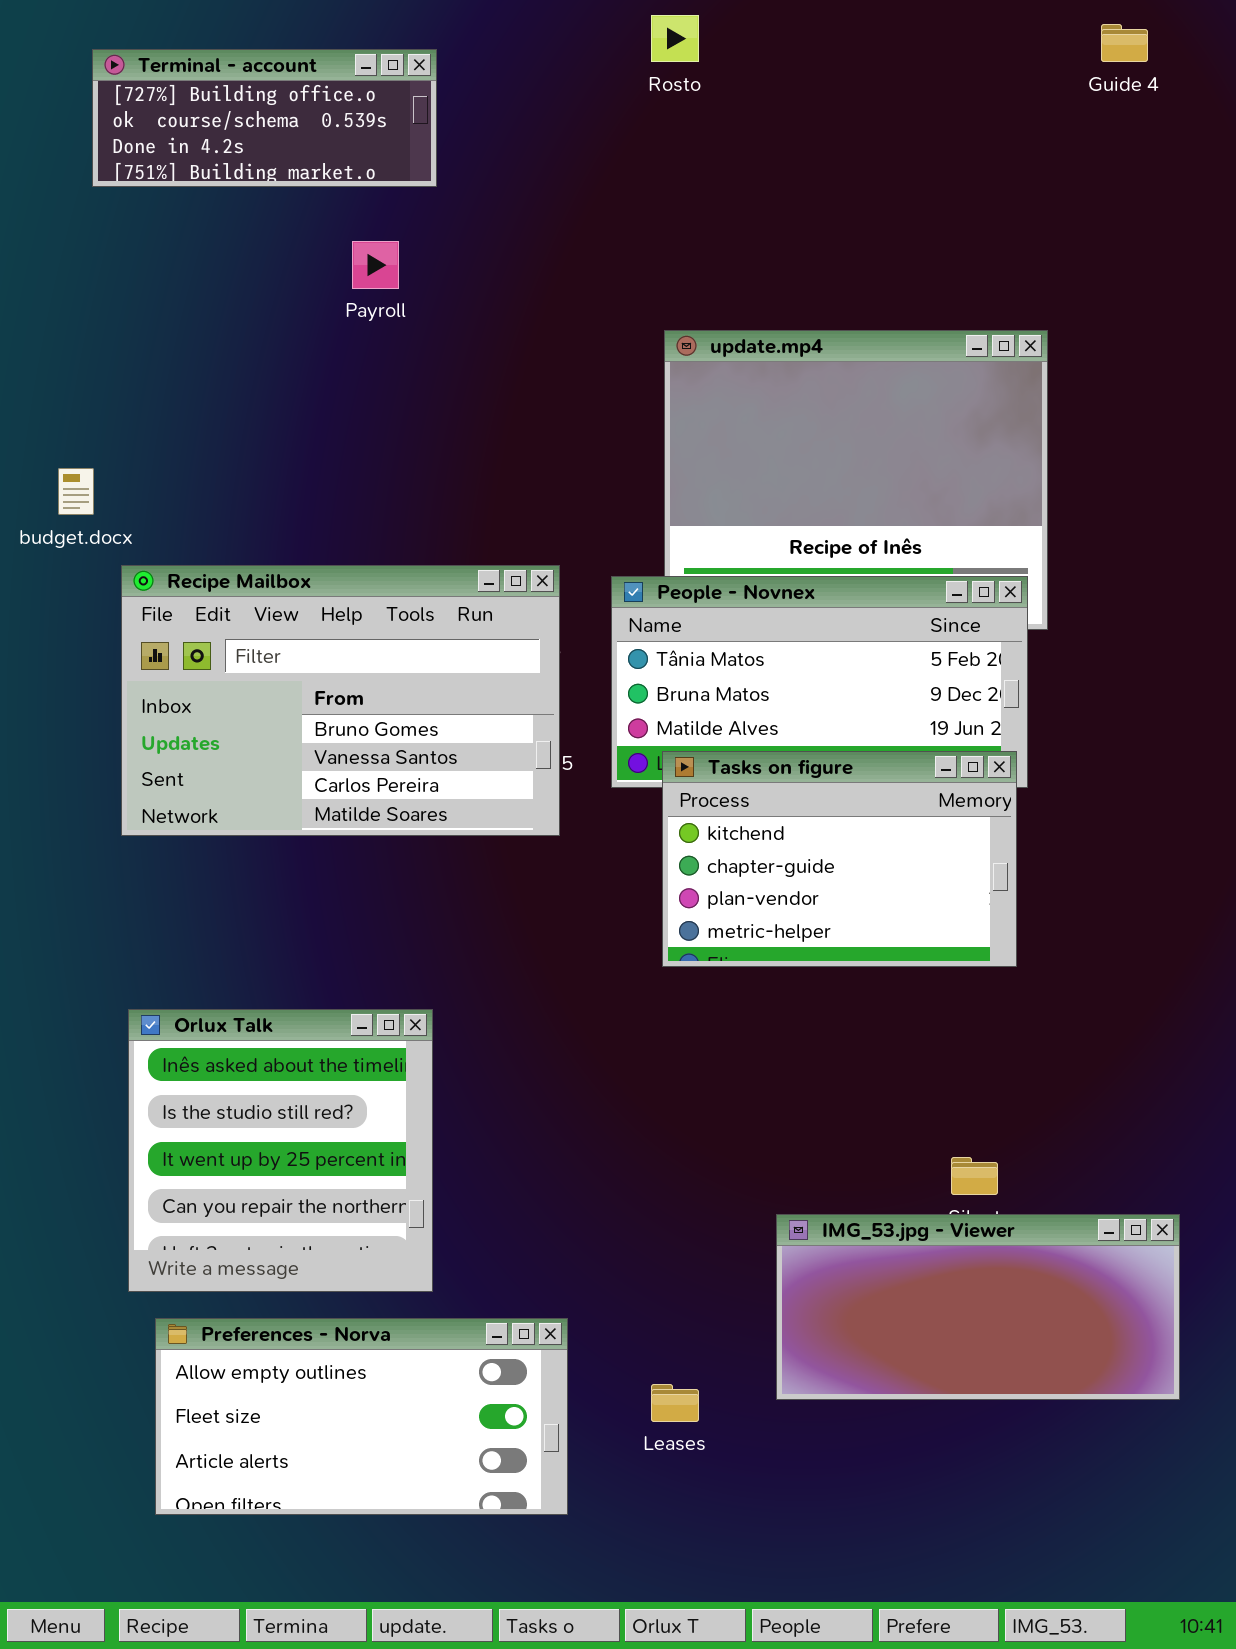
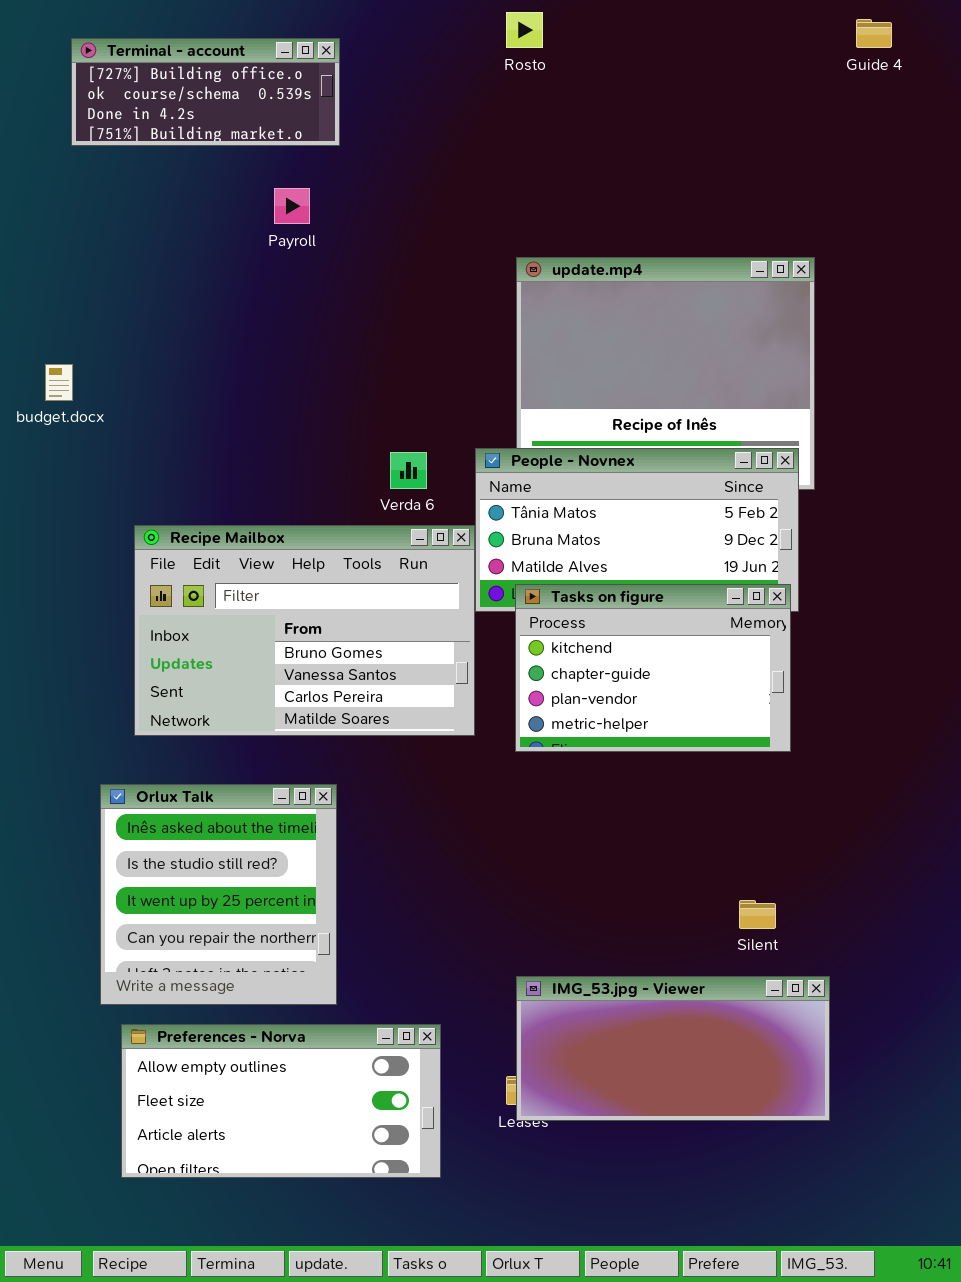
Recipe Mailbox: [121,565,560,836] -> [134,525,475,736], moved
IMG_53.jpg - Viewer: [776,1214,1180,1400] -> [516,976,830,1121], moved

